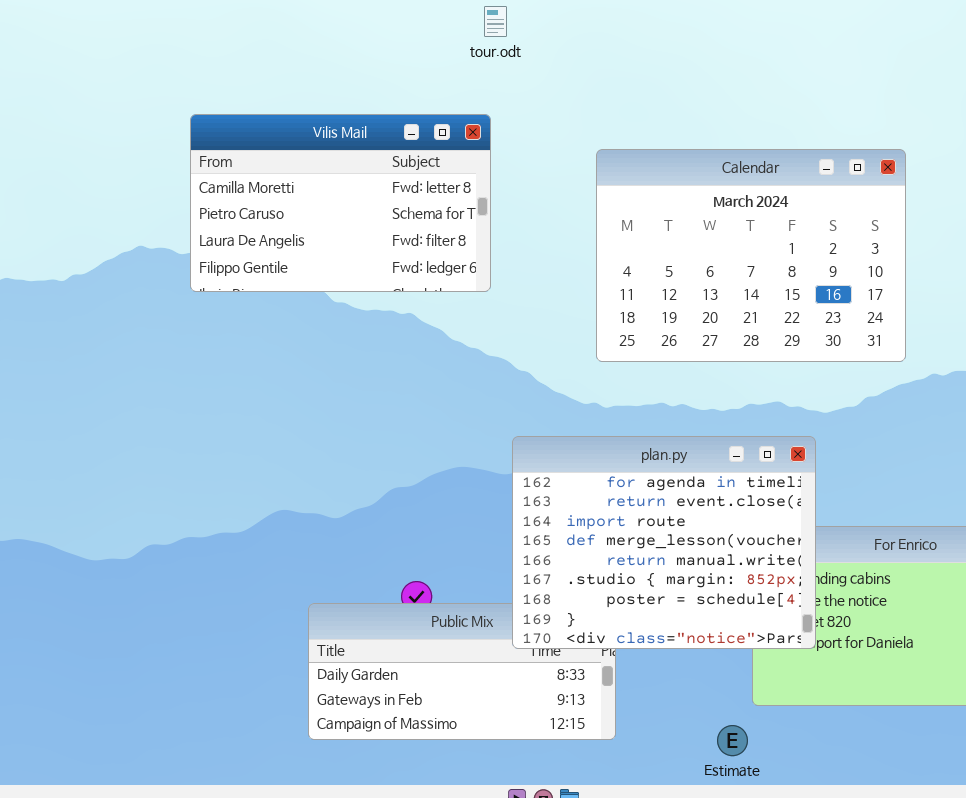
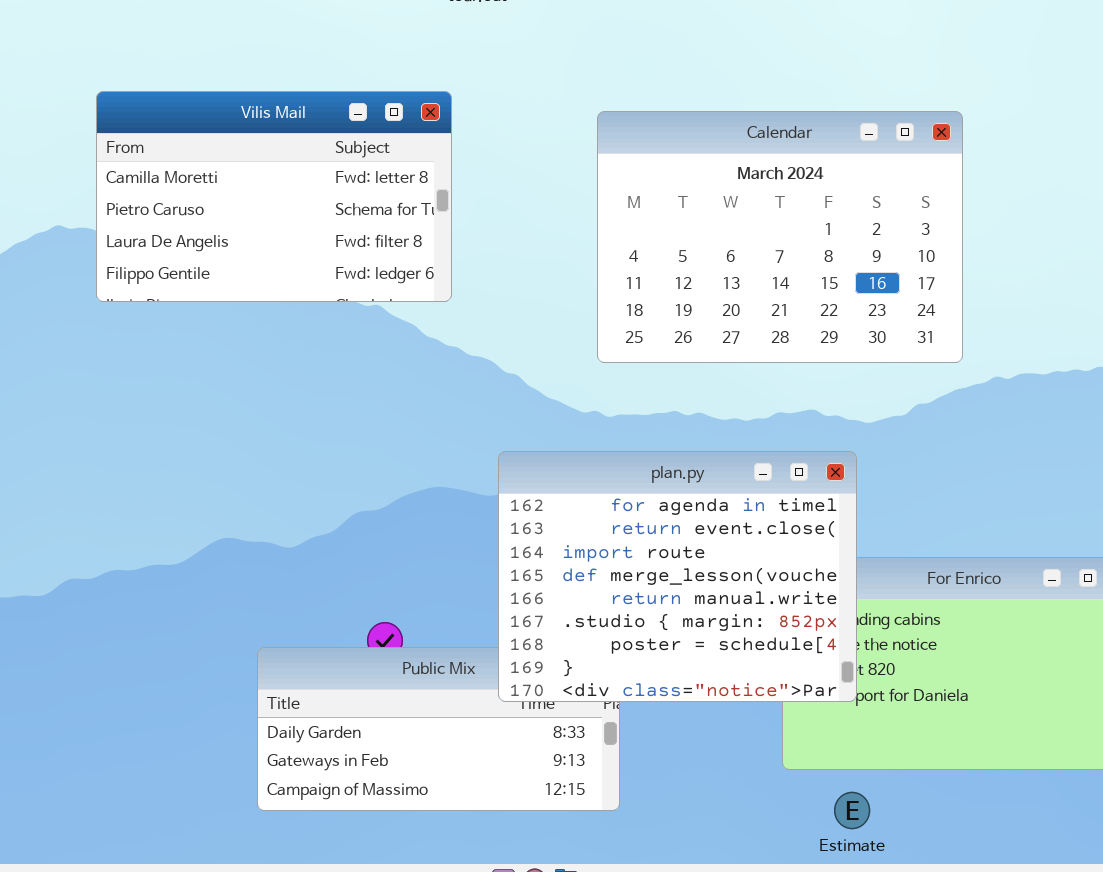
Vilis Mail: [190,114,491,292] -> [96,91,452,302], moved
Estimate: [717,725,748,756] -> [834,792,870,829], moved

